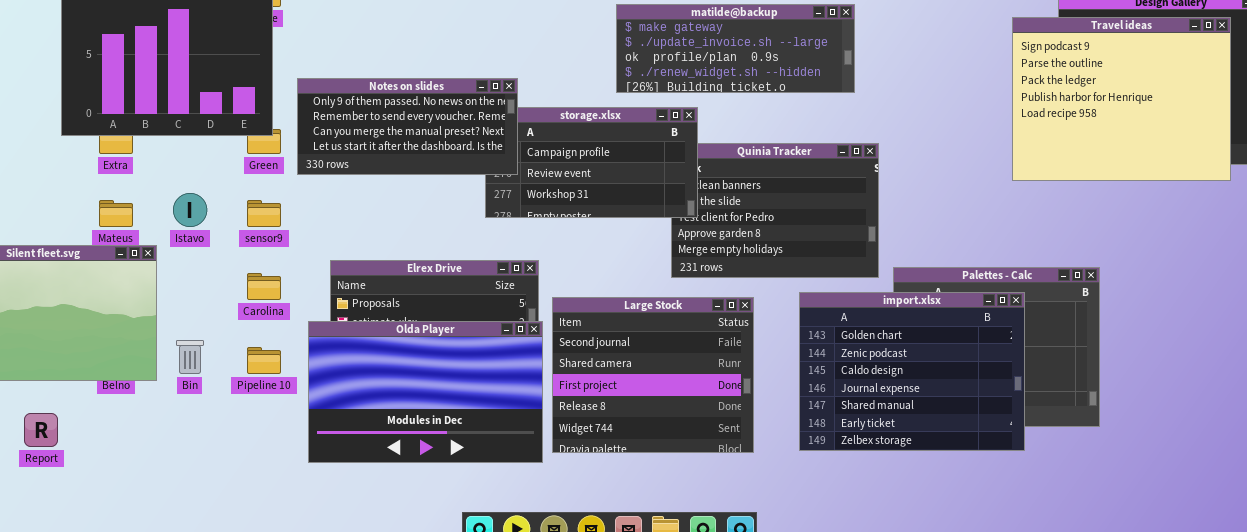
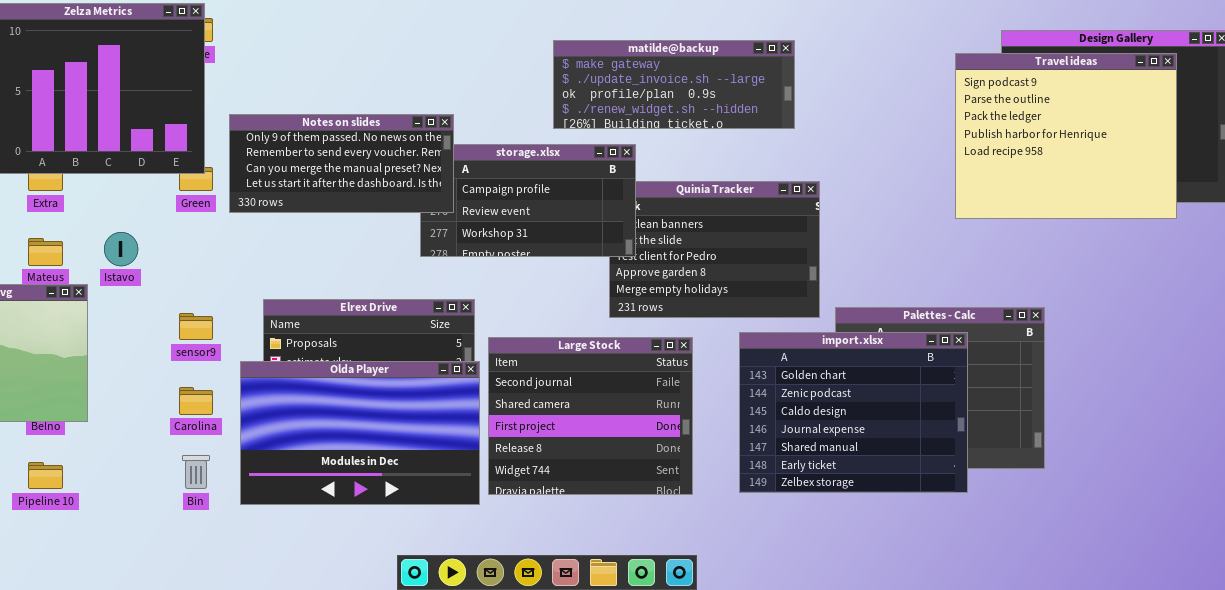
sensor9: [247,200,281,227] -> [179,313,213,340], moved
Carolina: [247,273,281,300] -> [179,387,213,415], moved
Bin: [176,340,204,374] -> [182,455,210,489], moved
Pipeline 10: [247,347,281,374] -> [28,462,63,489], moved

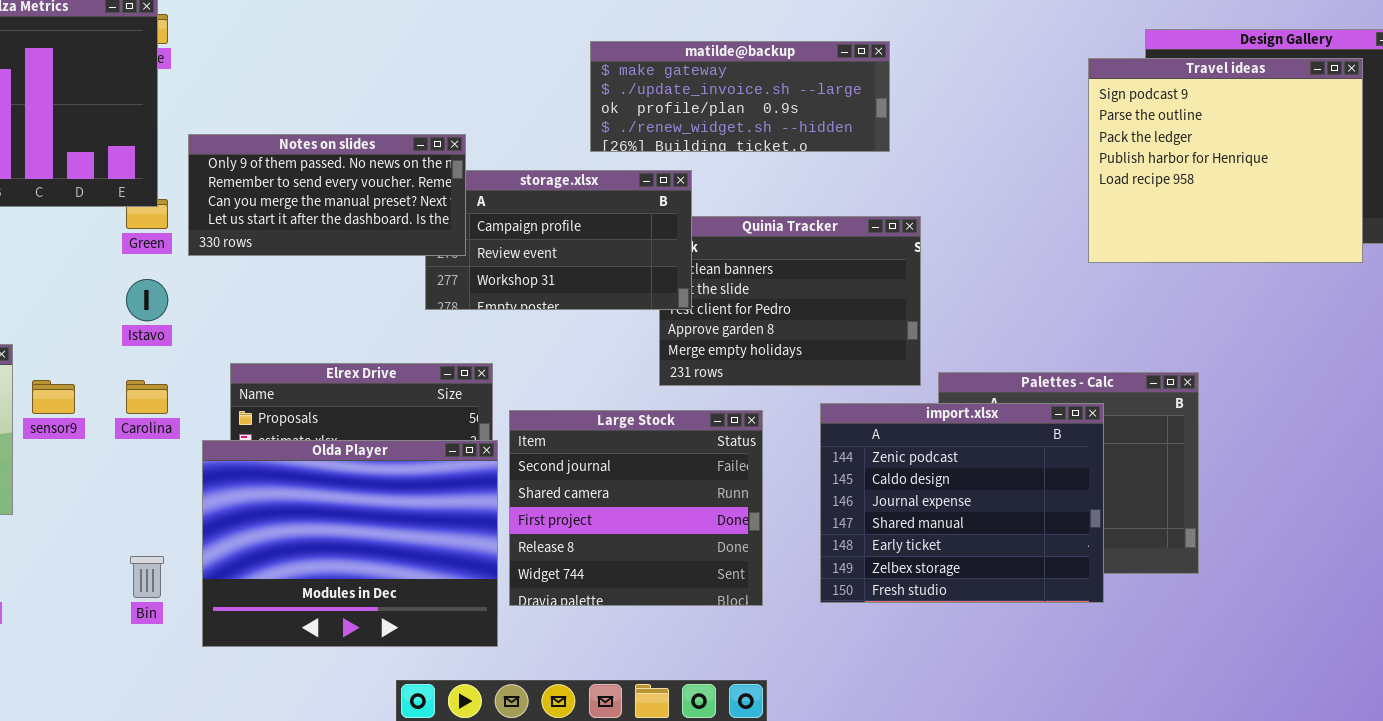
Istavo: [104,232,138,266] -> [126,279,168,321], moved
sensor9: [179,313,213,340] -> [32,380,75,414], moved
import.xlsx: [739,332,968,493] -> [820,403,1104,603], scrolled down 1 row
Olda Player: [240,361,480,505] -> [202,440,498,647], resized
Carolina: [179,387,213,415] -> [126,380,168,414], moved

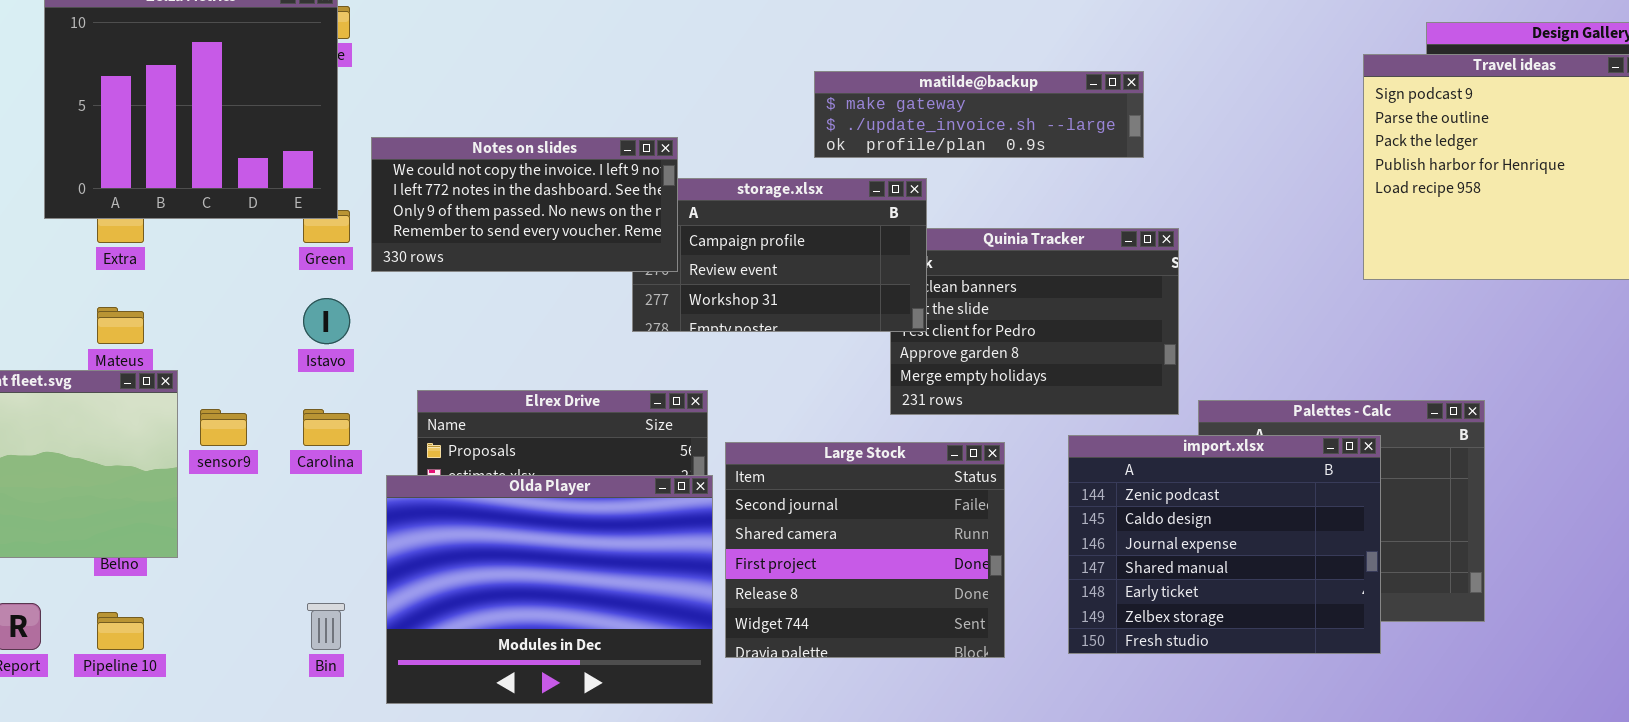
matilde@backup: [590,41,890,152] -> [814,71,1144,158], resized
Notes on slides: [188,134,466,256] -> [371,137,678,272], scrolled up 2 rows

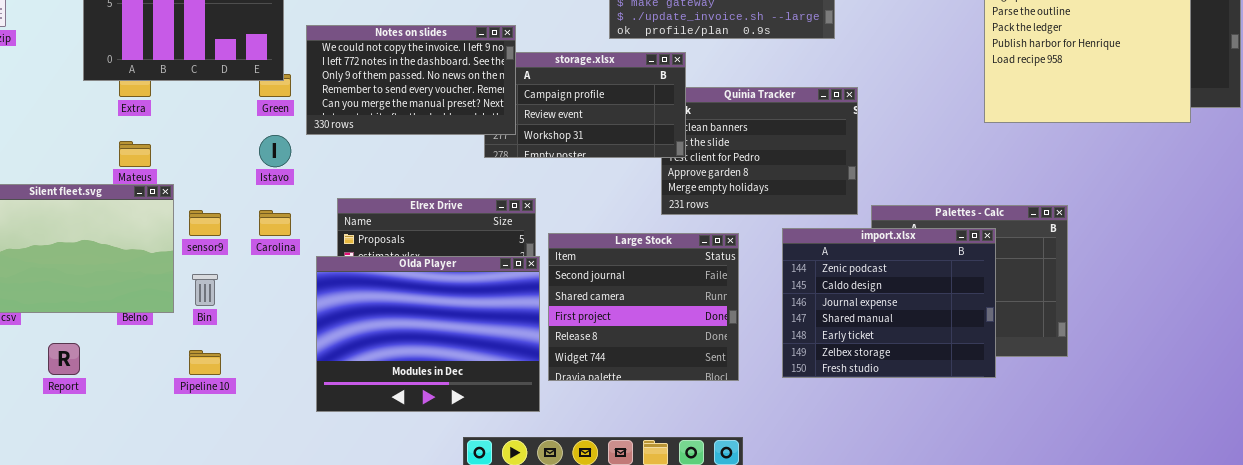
Notes on slides: [371,137,678,272] -> [306,25,516,135], resized
Bin: [307,603,345,650] -> [192,274,218,306], moved
Pipeline 10: [97,612,144,650] -> [189,350,221,375], moved

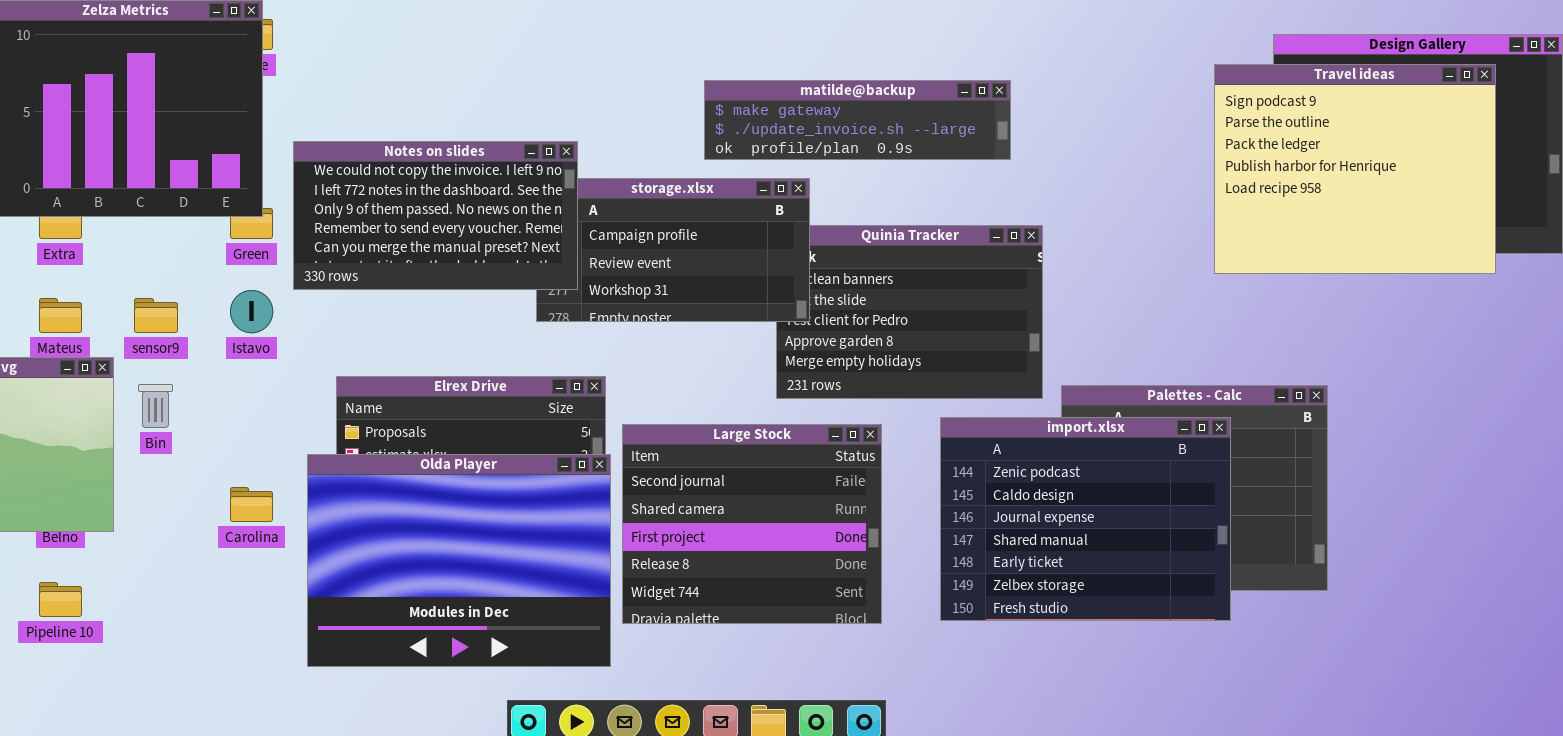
sensor9: [189,210,221,236] -> [134,298,178,333], moved
Carolina: [259,210,291,236] -> [230,487,273,522], moved
Bin: [192,274,218,306] -> [138,384,173,428], moved
Pipeline 10: [189,350,221,375] -> [39,582,82,617], moved

